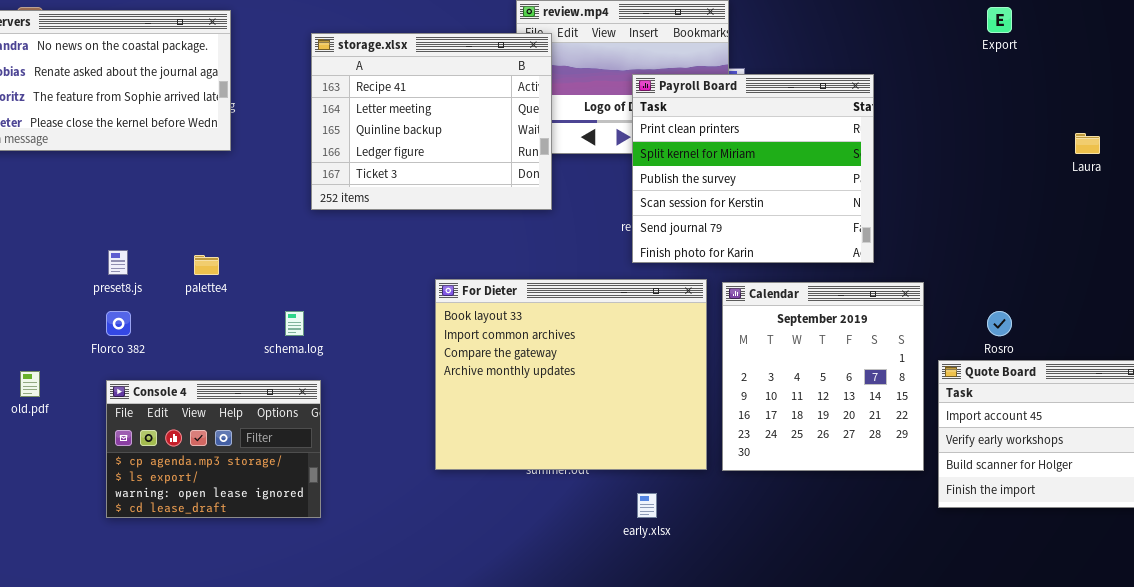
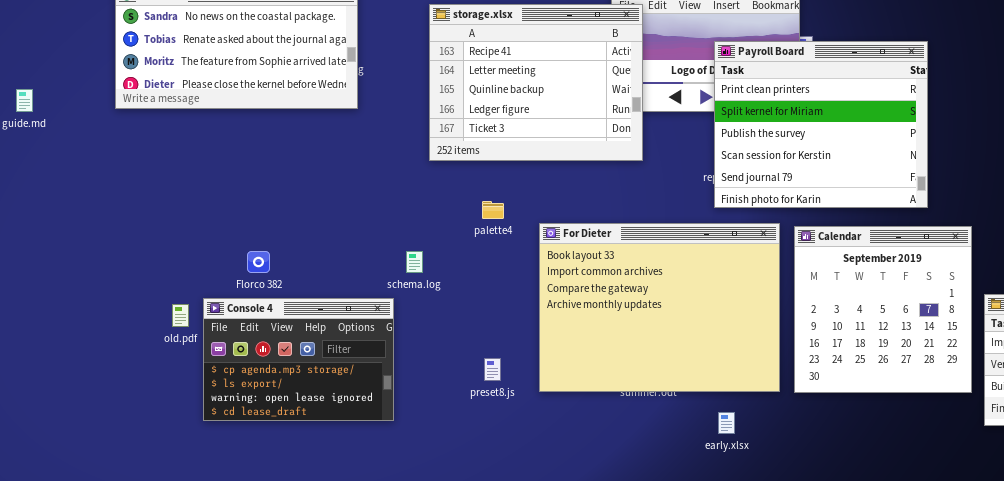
preset8.js: [108,250,128,275] -> [484,358,501,381], moved
palette4: [194,255,219,275] -> [482,201,504,219], moved
Console 4: [106,380,321,518] -> [203,298,394,421], moved

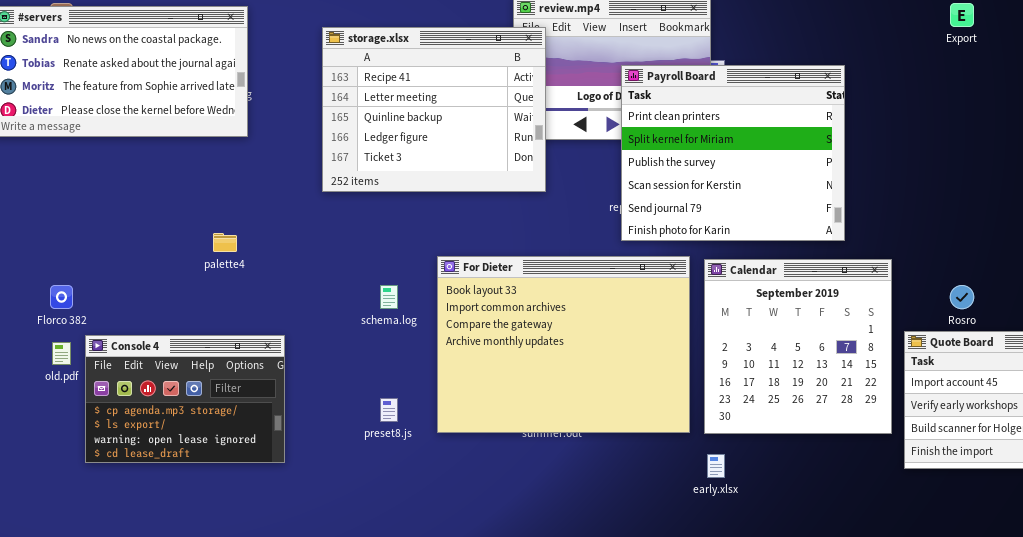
palette4: [482,201,504,219] -> [213,233,237,252], moved
Florco 382: [247,251,270,273] -> [50,285,73,309], moved
schema.log: [406,251,423,273] -> [380,285,398,309], moved
early.xlsx: [718,412,735,434] -> [707,454,725,478], moved

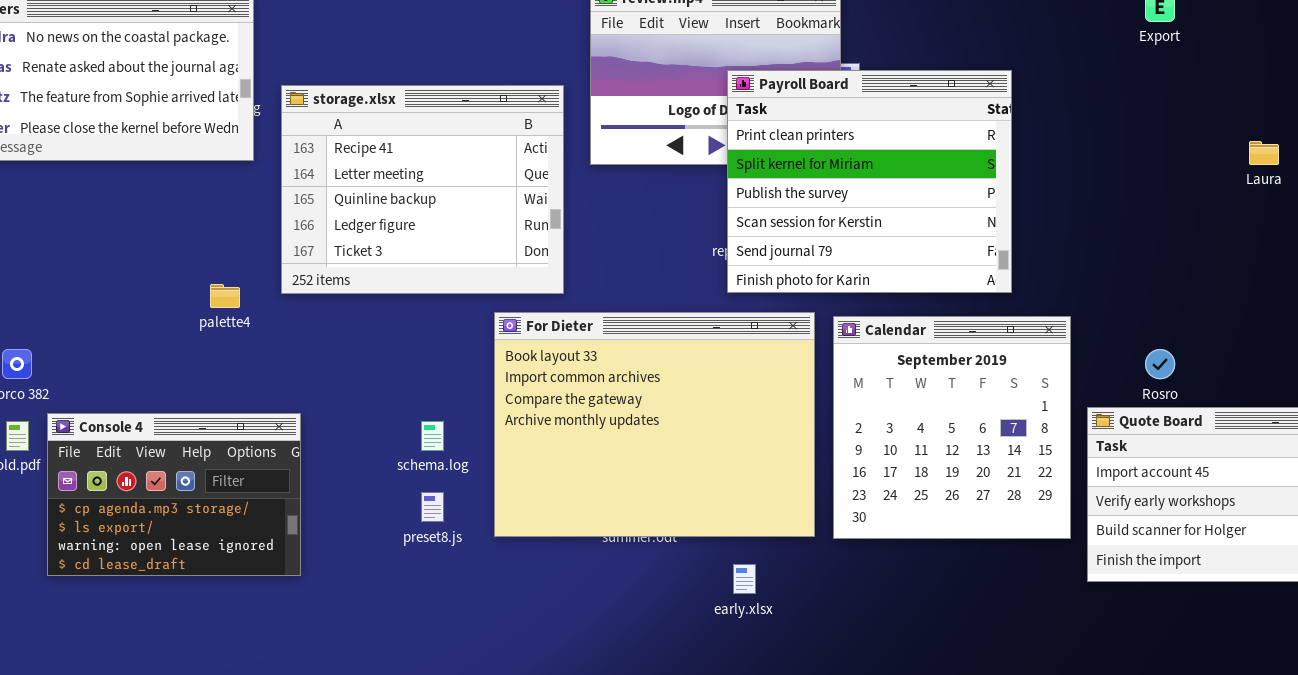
storage.xlsx: [322,27,546,192] -> [281,85,564,294], moved
schema.log: [380,285,398,309] -> [421,421,444,451], moved
early.xlsx: [707,454,725,478] -> [733,564,756,594], moved

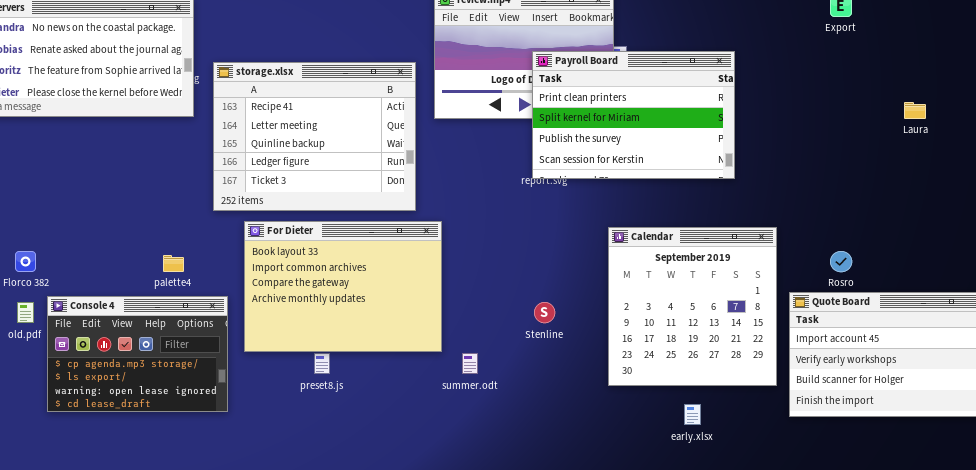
Payroll Board: [727,70,1012,293] -> [532,51,735,179], resized
palette4: [210,284,240,308] -> [163,255,184,272], moved
For Dieter: [494,312,815,537] -> [244,221,442,352], moved, resized
early.xlsx: [733,564,756,594] -> [684,404,701,425], moved

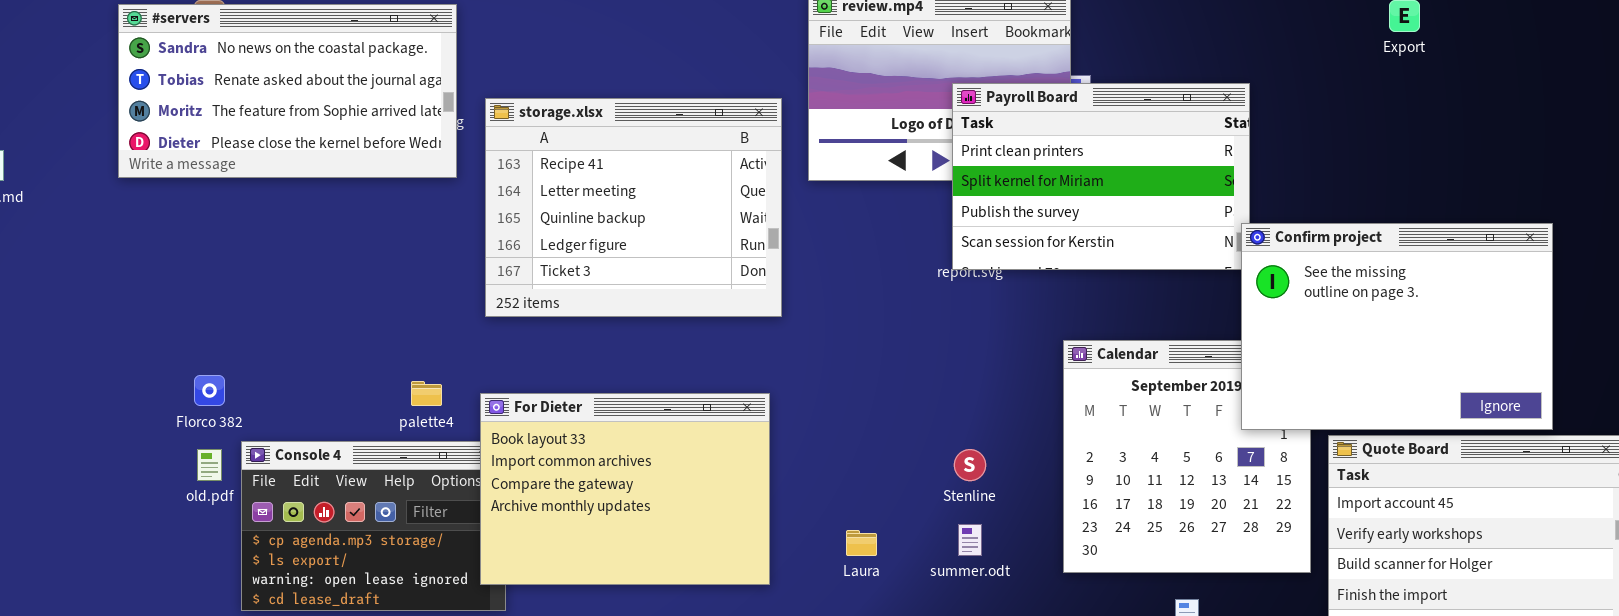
Laura: [904,102,926,119] -> [846,530,877,556], moved
Confirm project: none -> [1241,223,1553,430], opened
For Dieter: [244,221,442,352] -> [480,393,770,585], moved
summer.odt: [462,353,478,374] -> [958,524,982,556], moved

